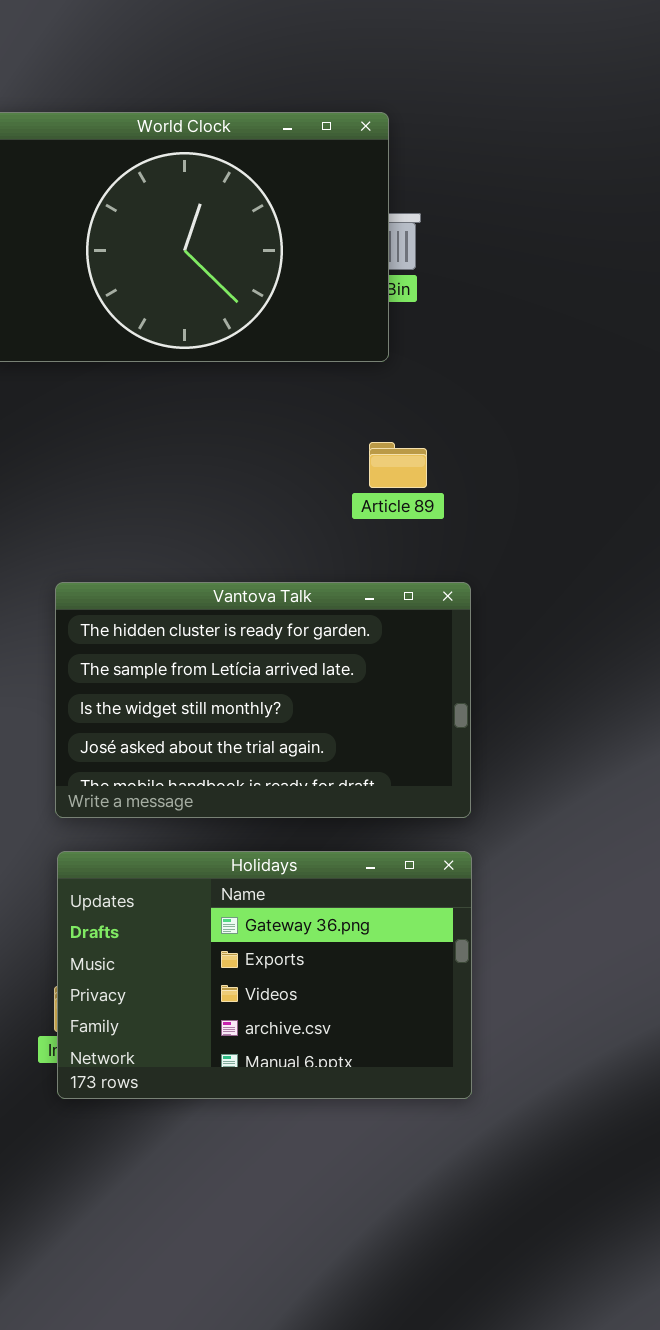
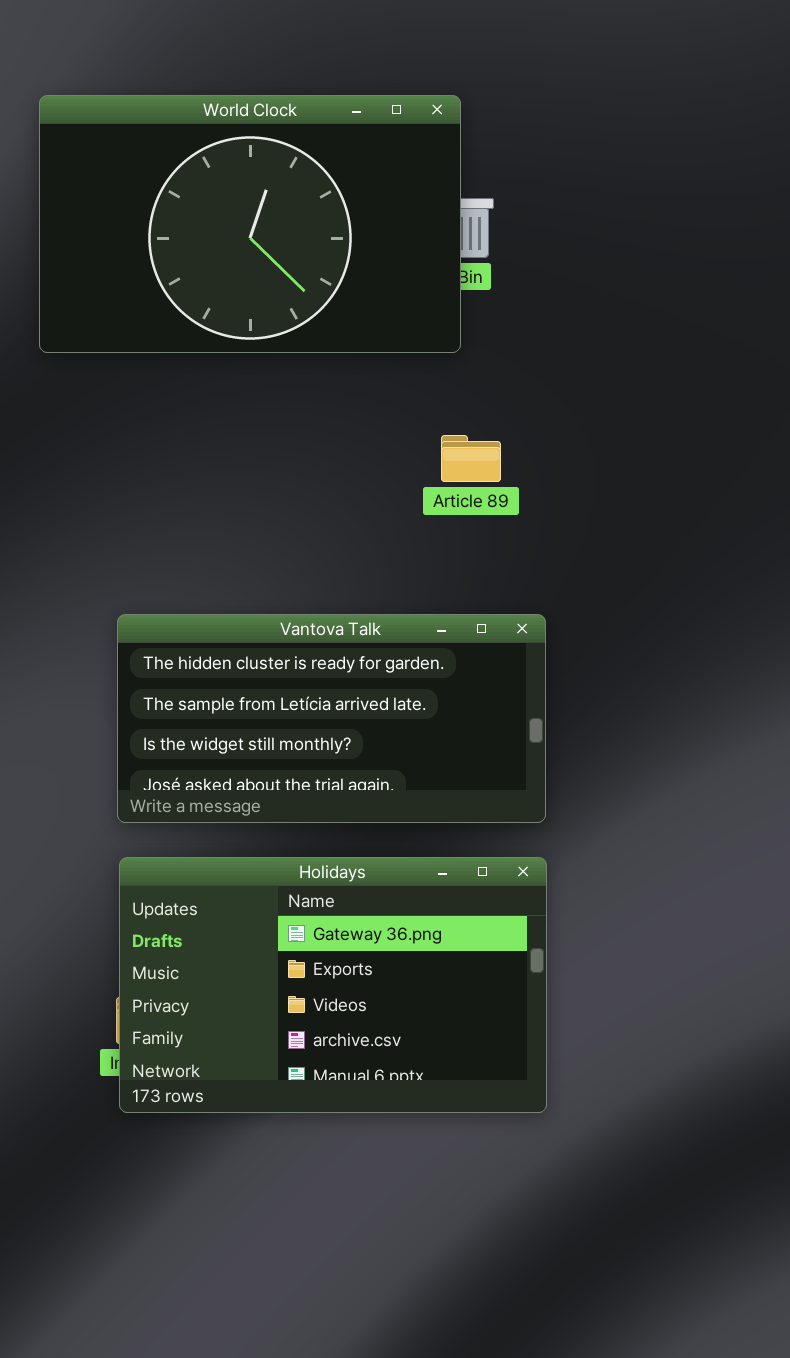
Vantova Talk: [55,582,471,818] -> [117,614,546,823], resized

